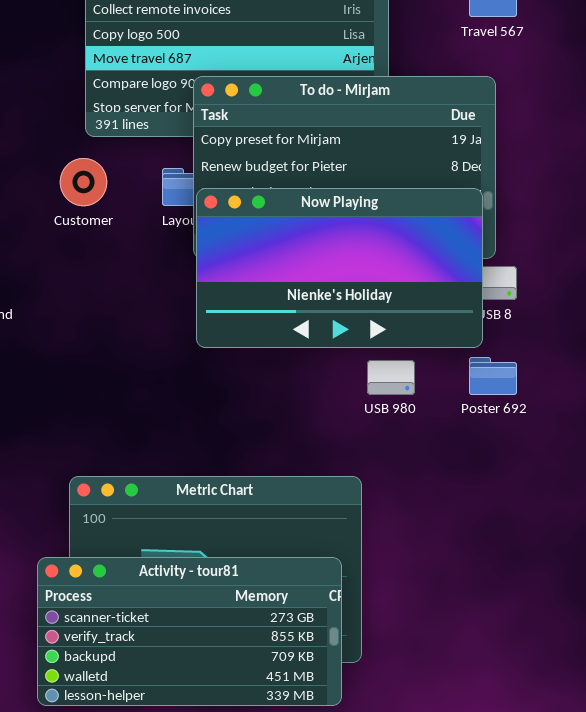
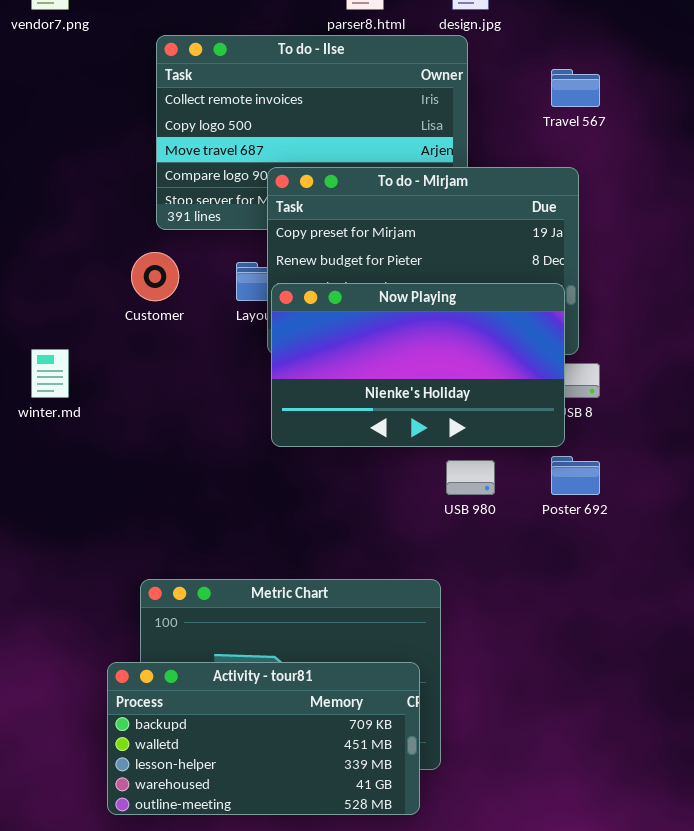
Activity - tour81: [37,557,342,706] -> [107,662,420,815], scrolled down 2 rows

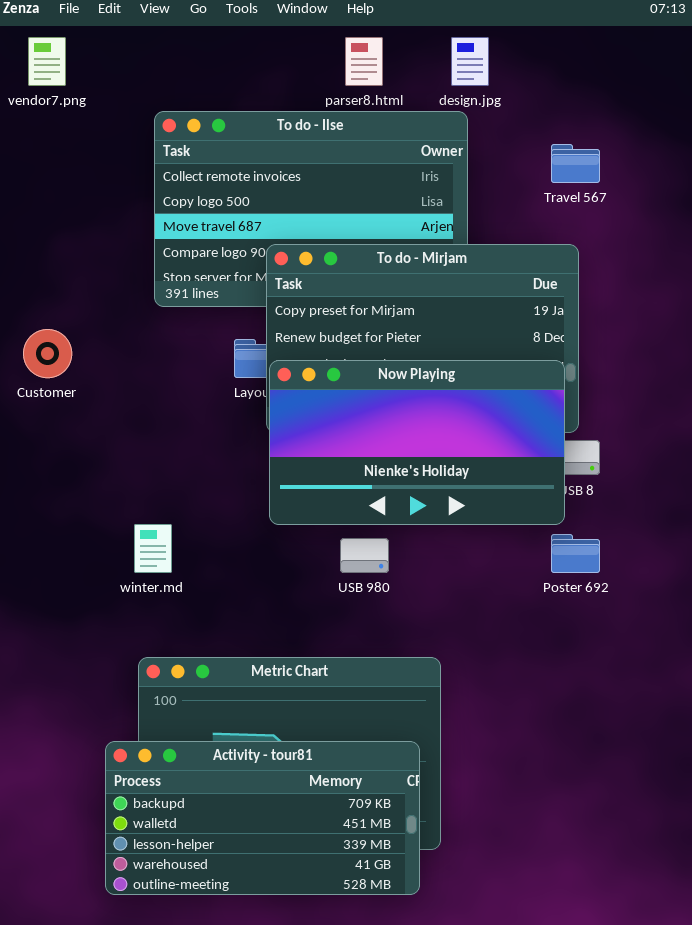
Customer: [131,252,179,301] -> [23,329,72,378], moved
winter.md: [31,349,69,398] -> [134,524,172,573], moved
USB 980: [446,460,495,495] -> [340,538,389,573], moved

